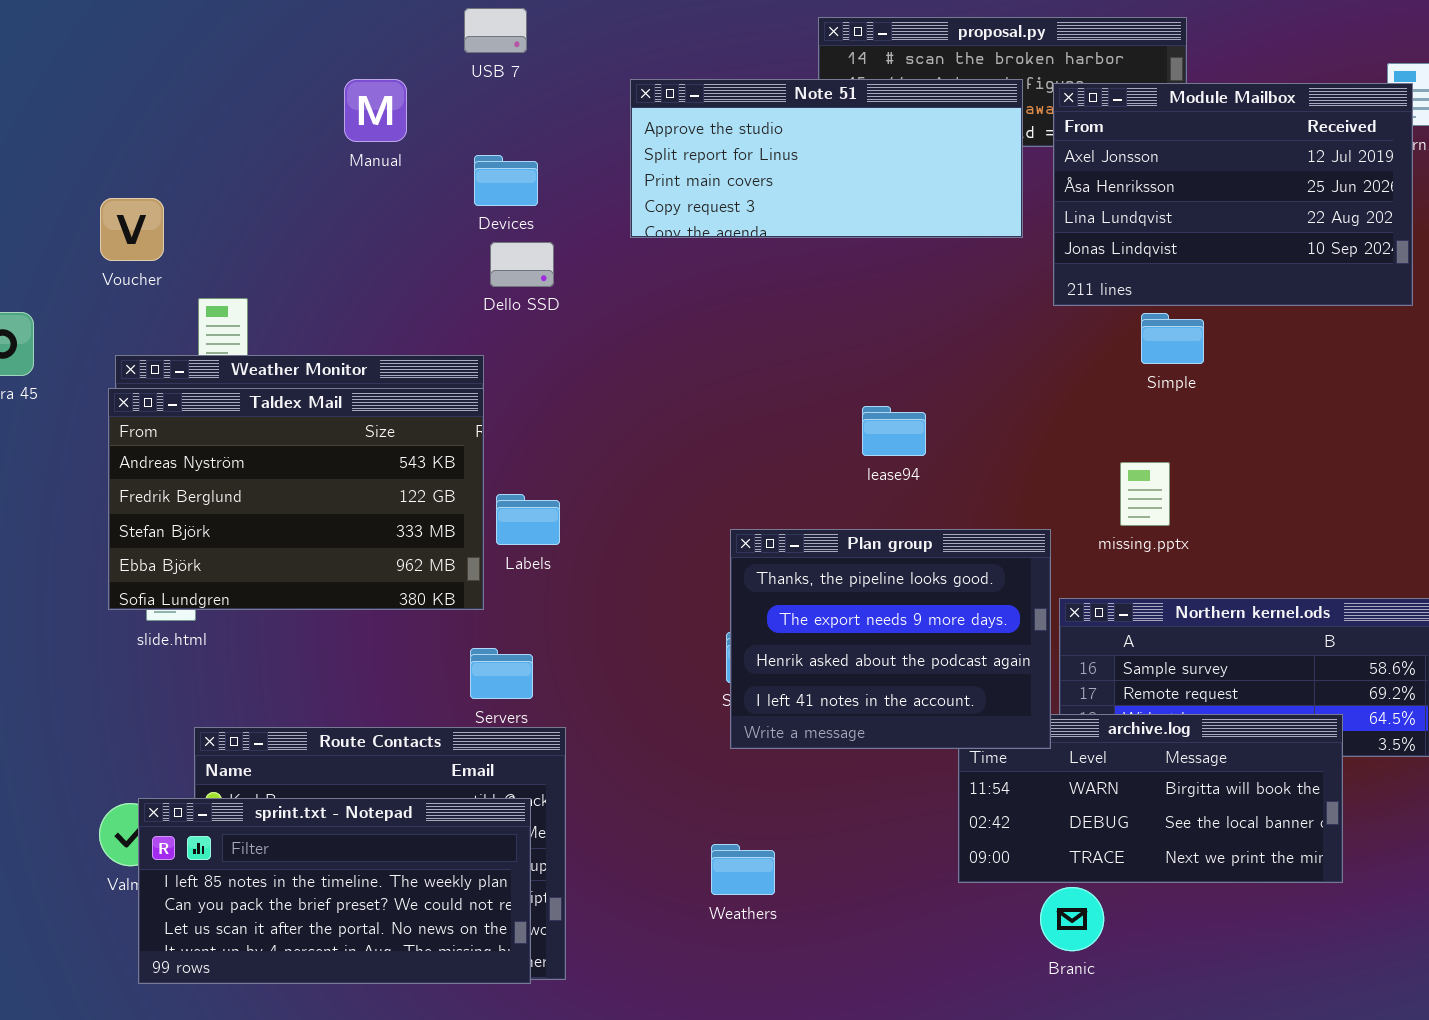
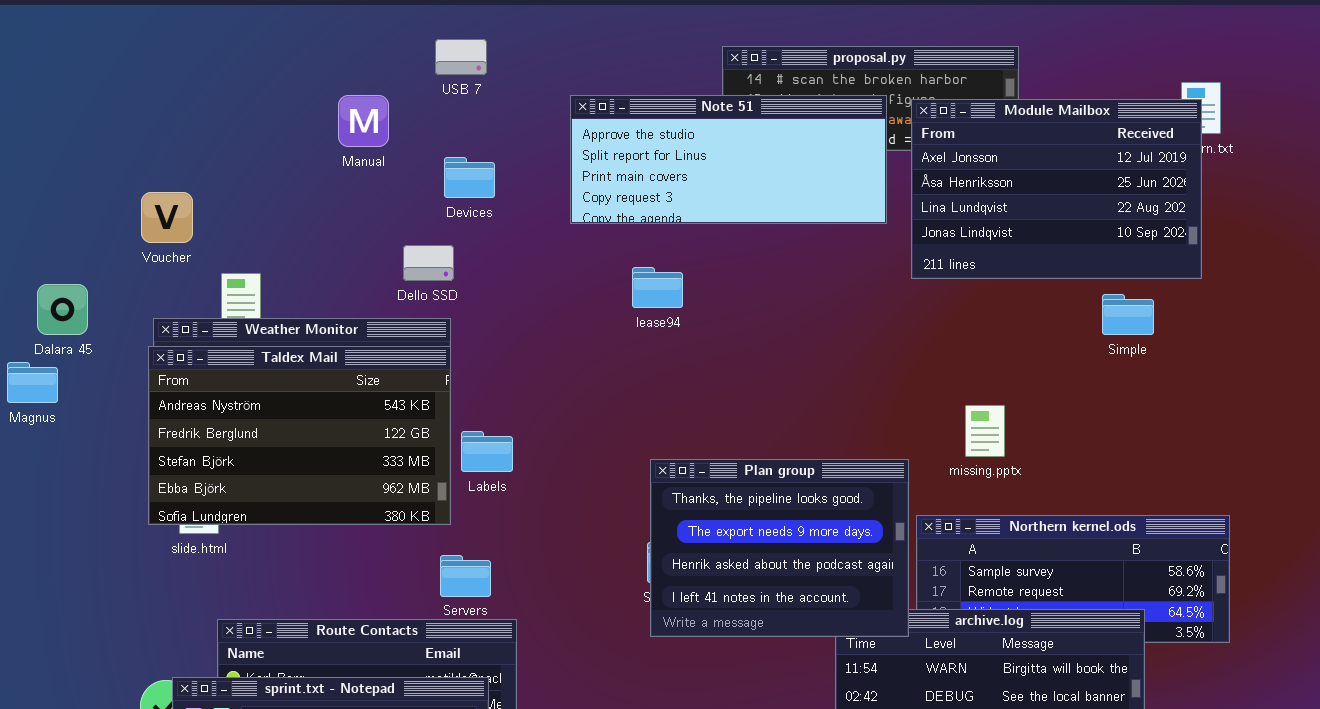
Dello SSD: [490,242,554,287] -> [403,245,454,281], moved
Simple: [1141,313,1204,364] -> [1102,294,1154,335], moved
lease94: [862,406,926,456] -> [632,267,683,308], moved

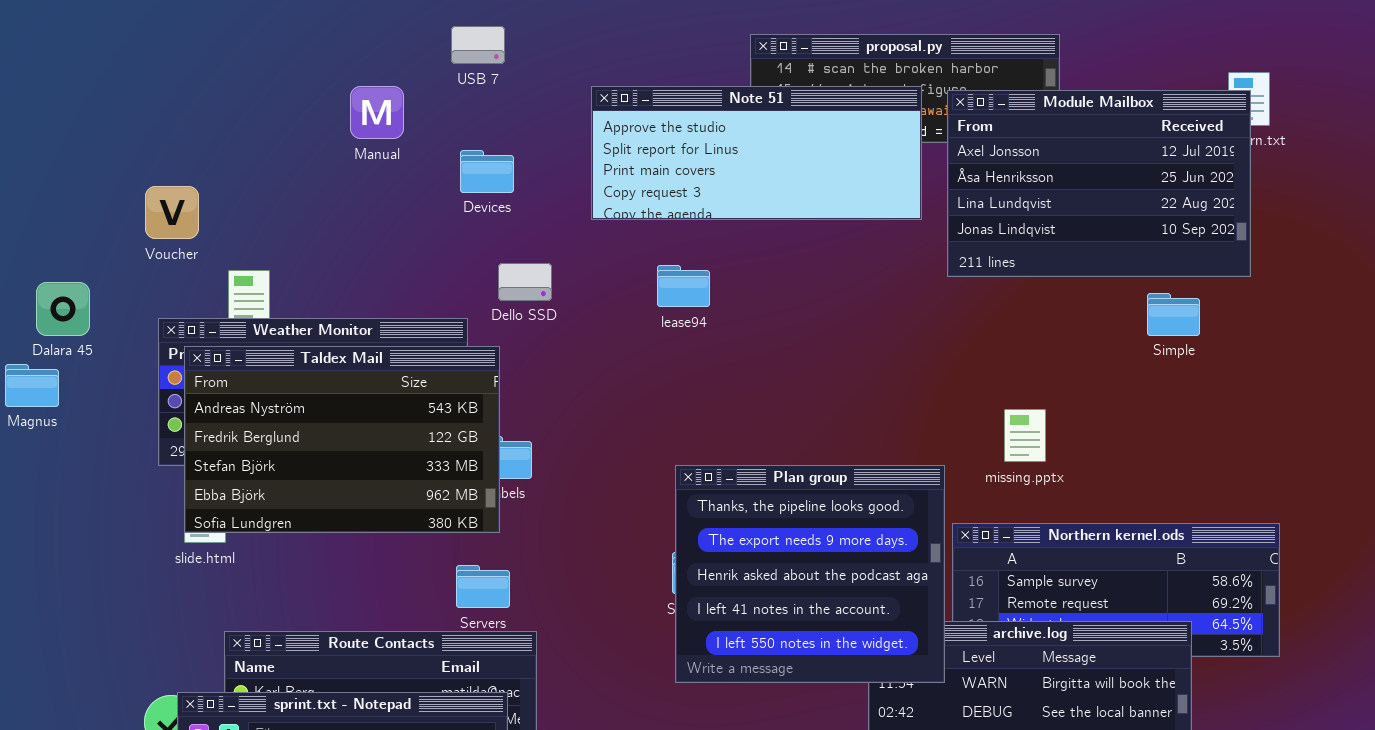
Dello SSD: [403,245,454,281] -> [498,263,552,301], moved
Taldex Mail: [148,346,451,525] -> [184,346,500,533], moved
Plan group: [650,459,909,637] -> [675,465,945,683], resized

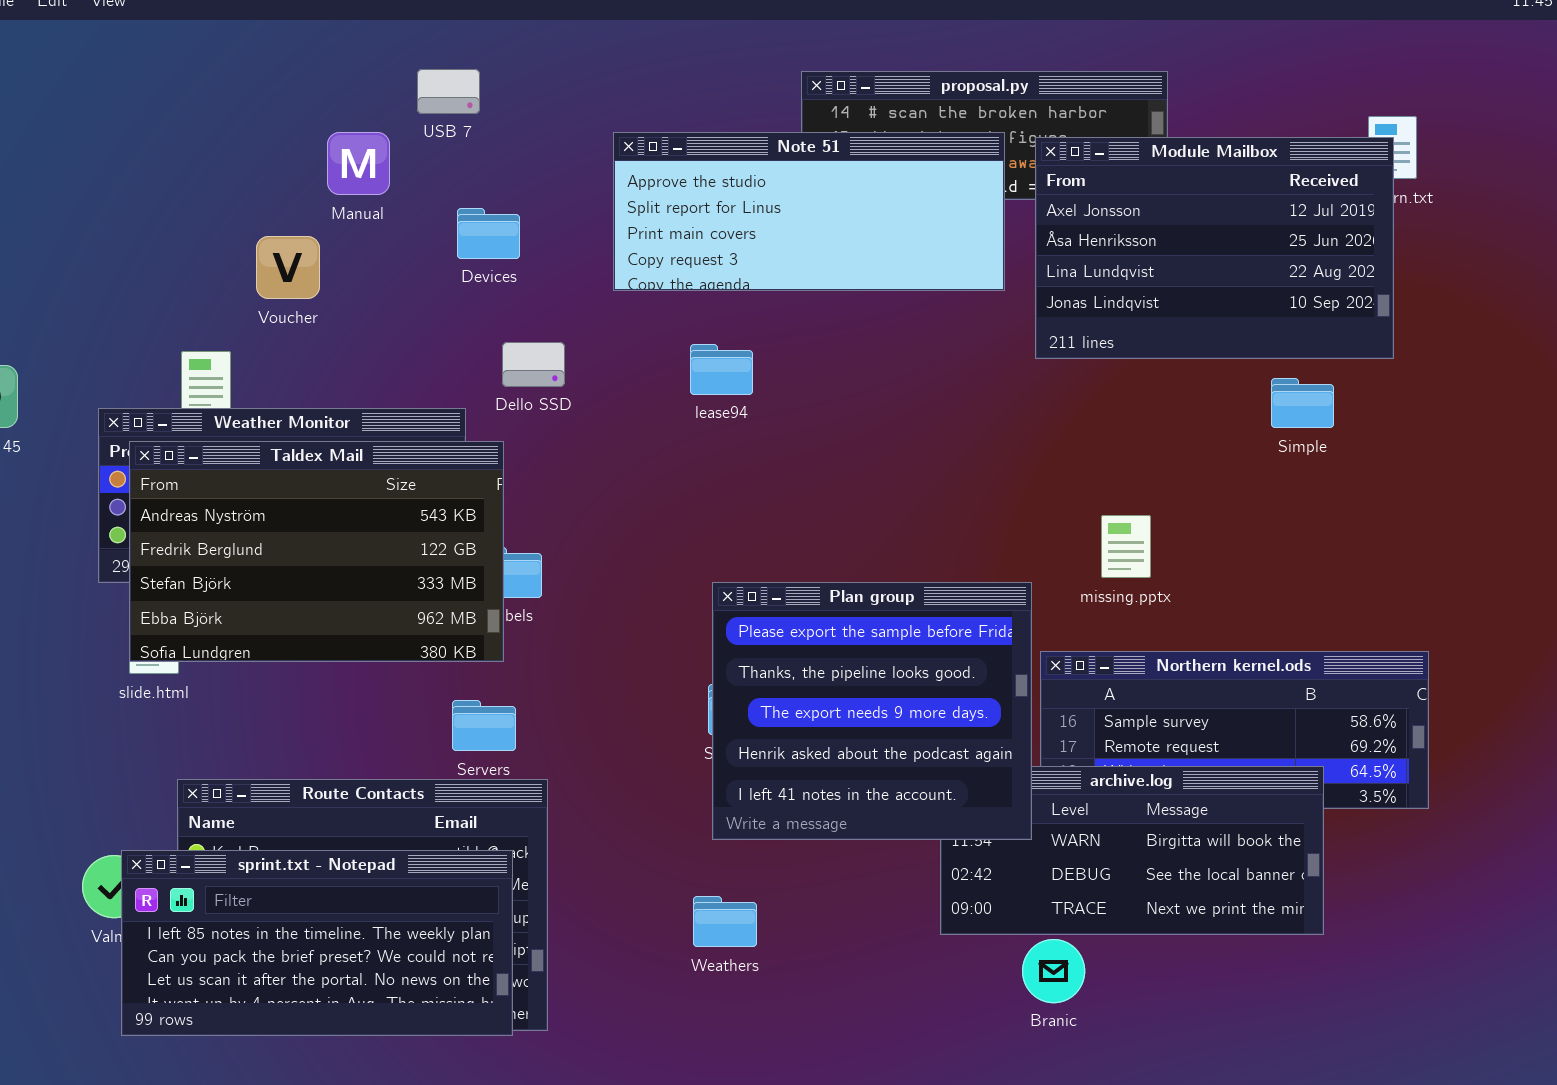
USB 7: [451,26,505,64] -> [417,69,480,114], moved
Voucher: [145,186,199,239] -> [256,236,320,299], moved
Plan group: [675,465,945,683] -> [712,582,1032,840], scrolled up 1 row

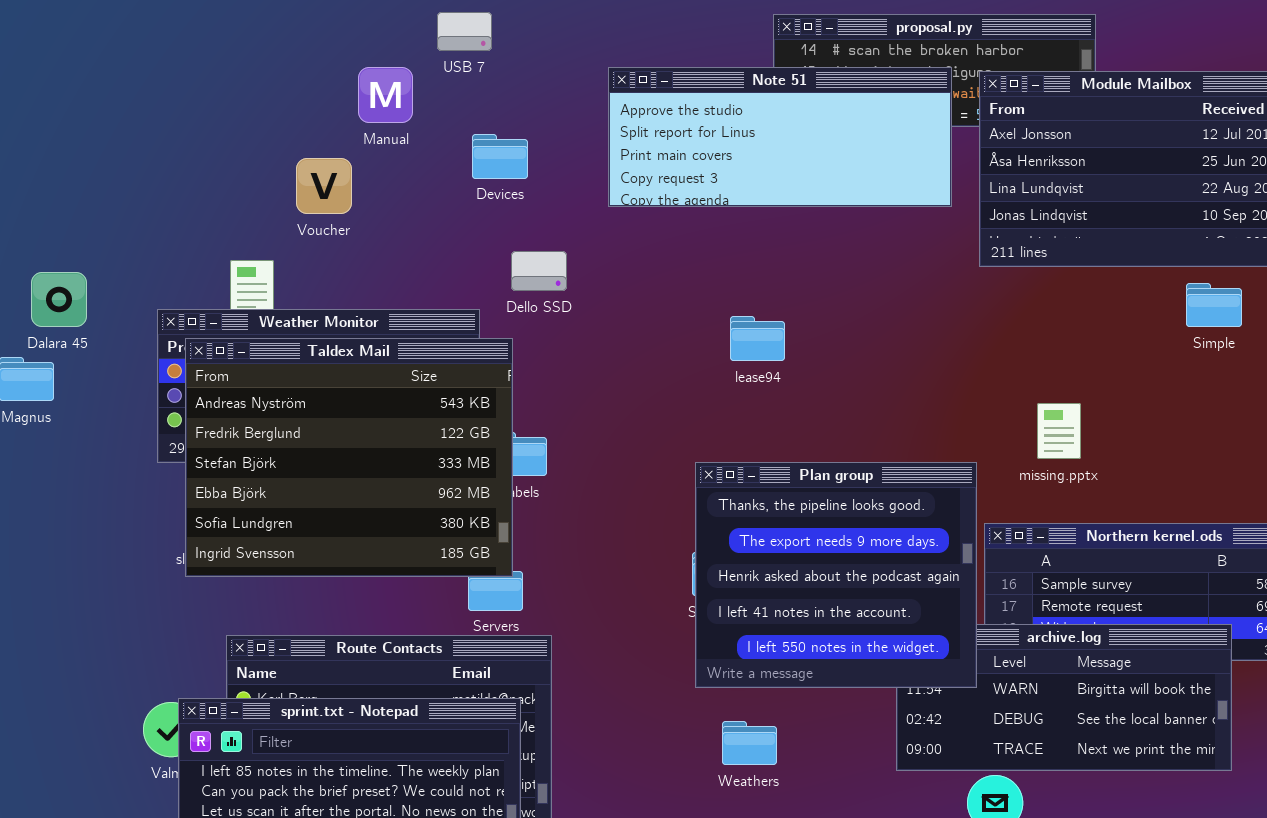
lease94: [690,344,753,395] -> [730,316,785,361], moved
Taldex Mail: [129,441,504,662] -> [185,338,513,577], resized
Plan group: [712,582,1032,840] -> [695,462,977,688], scrolled down 1 row
Weathers: [693,896,757,947] -> [722,721,777,765], moved

